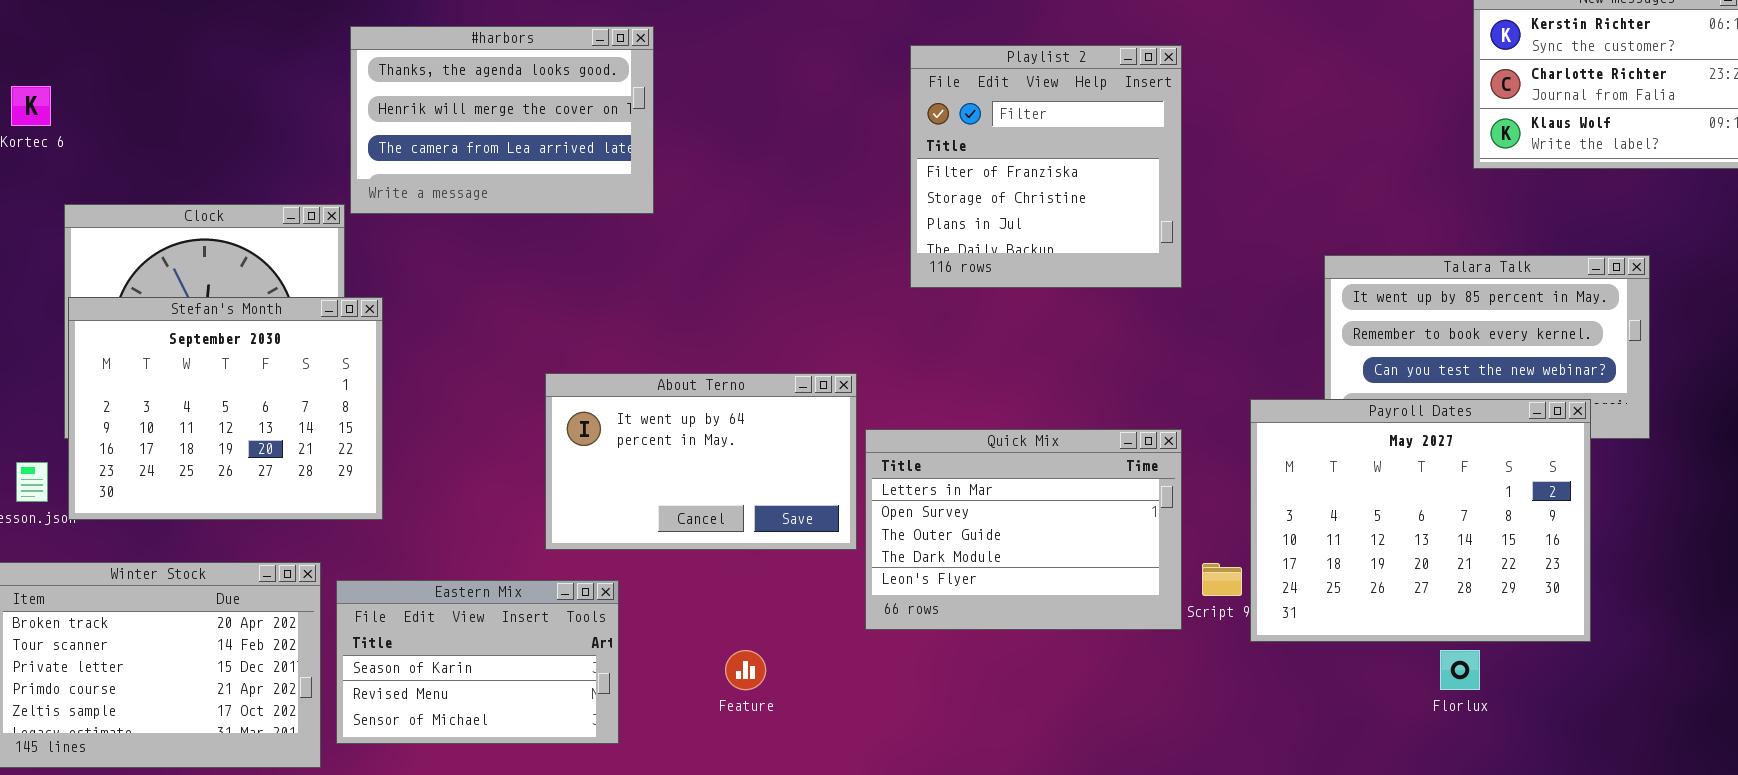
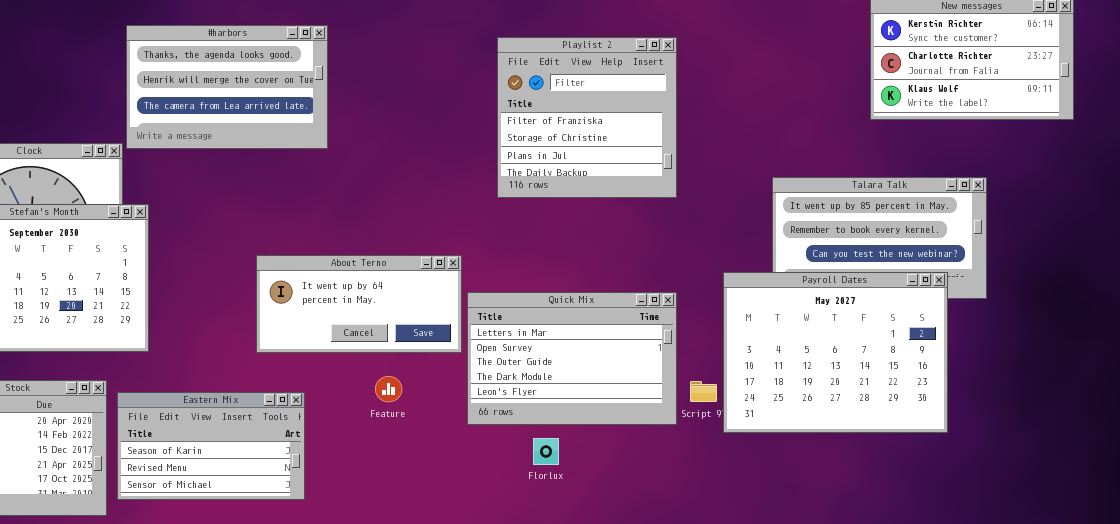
About Terno: [545,373,857,550] -> [256,255,462,353], resized
Feature: [725,650,766,690] -> [375,376,402,402], moved
Florlux: [1440,650,1480,690] -> [533,438,559,465], moved

